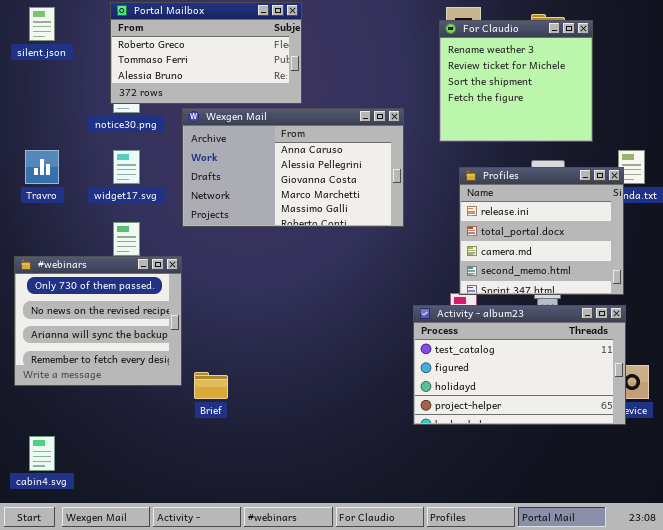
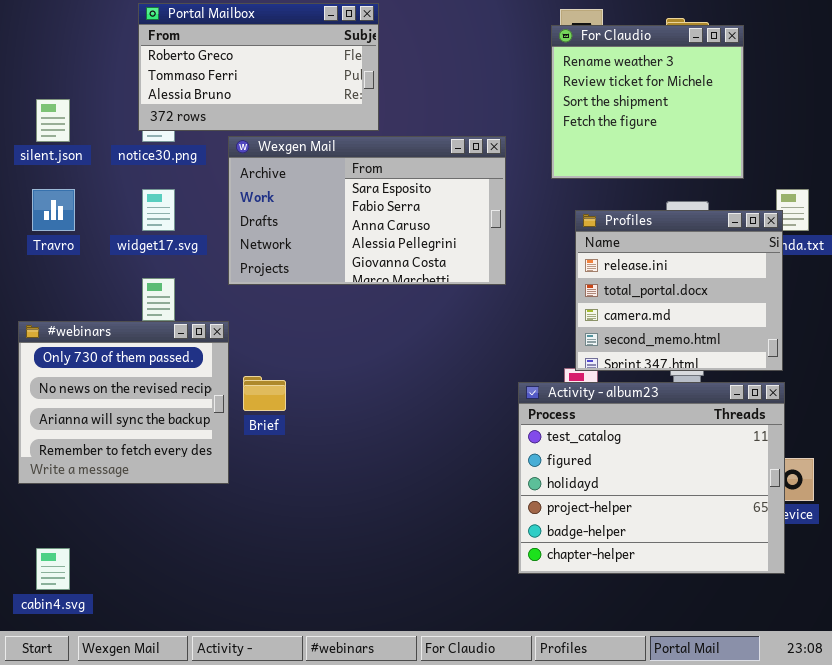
silent.json: [29,7,55,41] -> [36,99,70,142], moved
Wexgen Mail: [182,108,404,227] -> [228,136,506,285], scrolled up 2 rows
Activity - album23: [413,305,626,425] -> [518,382,785,574], resized
Brief: [194,372,228,399] -> [243,376,286,411], moved

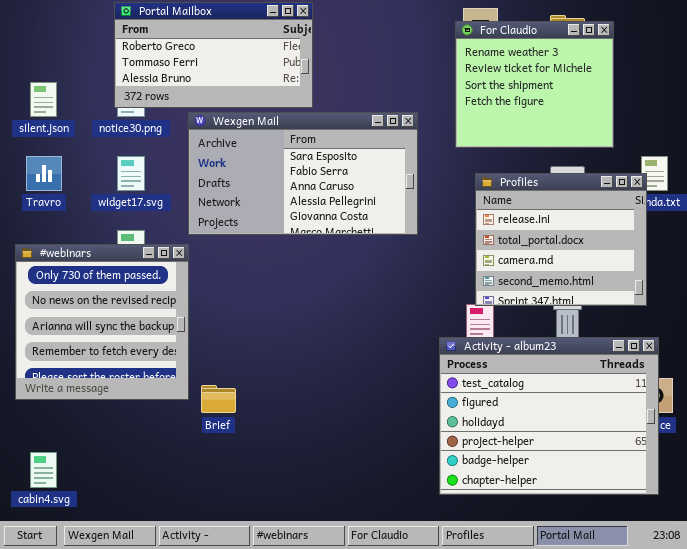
#webinars: [18,321,229,484] -> [15,244,189,400], resized
Brief: [243,376,286,411] -> [201,385,236,413], moved
Activity - album23: [518,382,785,574] -> [439,337,659,495], moved

